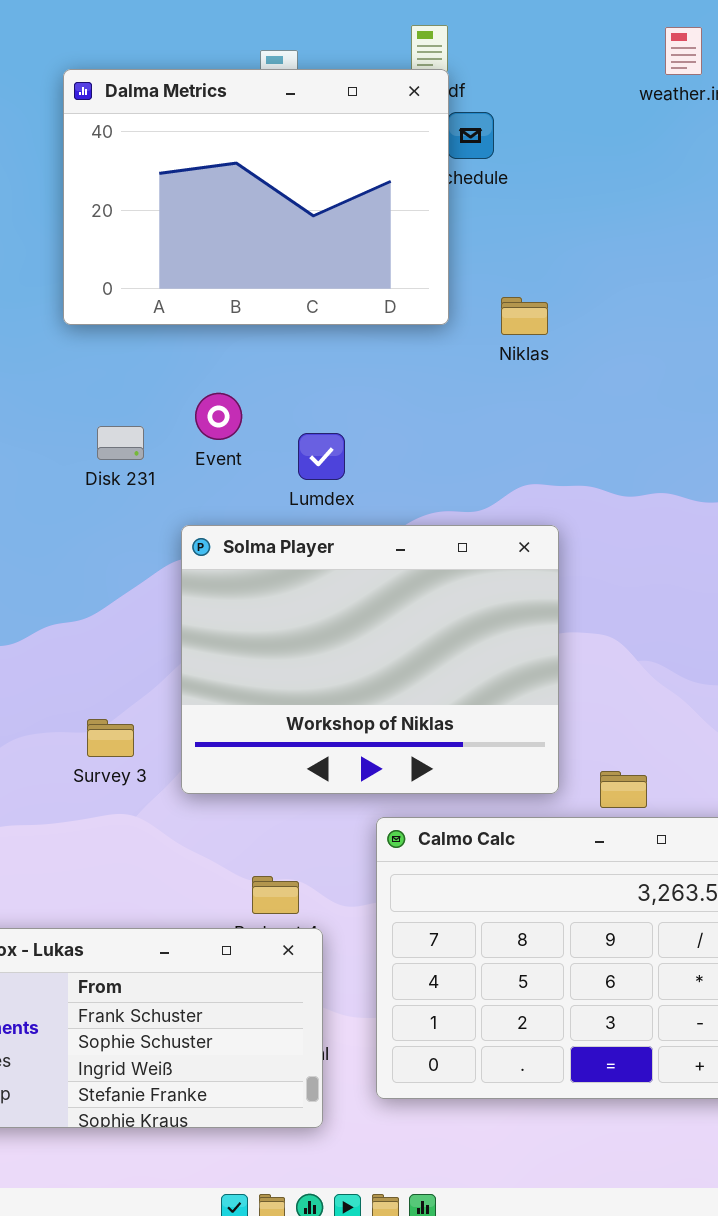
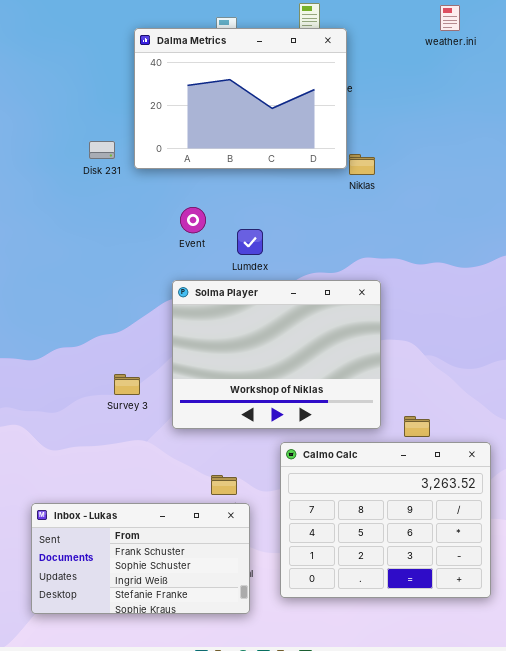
Dalma Metrics: [63,69,449,325] -> [134,28,347,169], moved
Disk 231: [97,426,144,460] -> [89,141,115,159], moved
Survey 3: [87,719,134,757] -> [114,374,140,395], moved

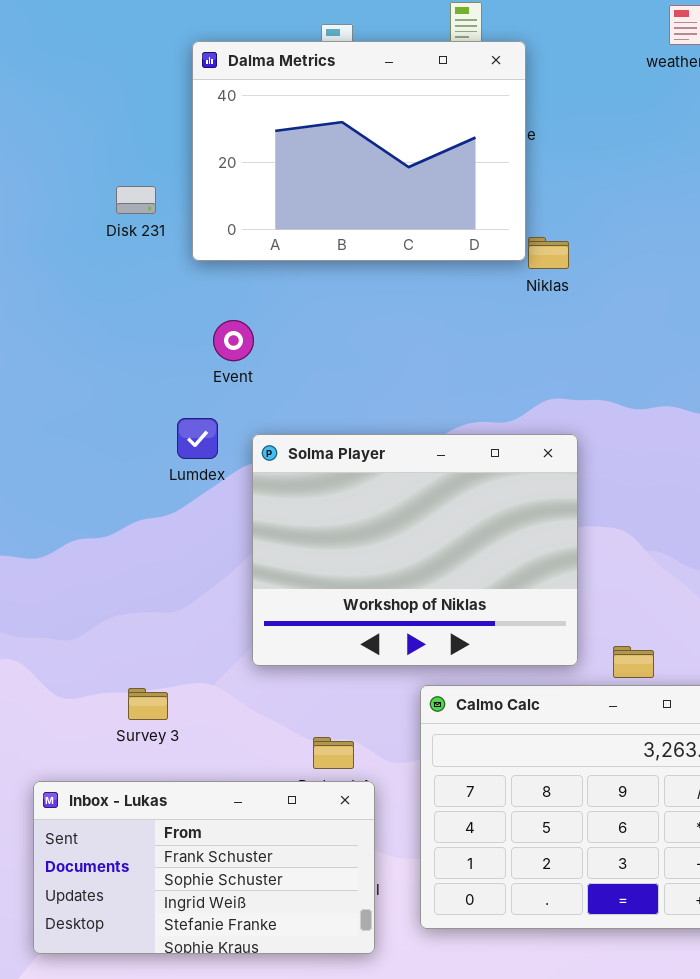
Disk 231: [89,141,115,159] -> [116,186,156,214], moved
Event: [180,207,206,233] -> [213,320,254,361], moved
Lumdex: [237,229,263,255] -> [177,418,218,459], moved
Survey 3: [114,374,140,395] -> [128,688,168,720], moved

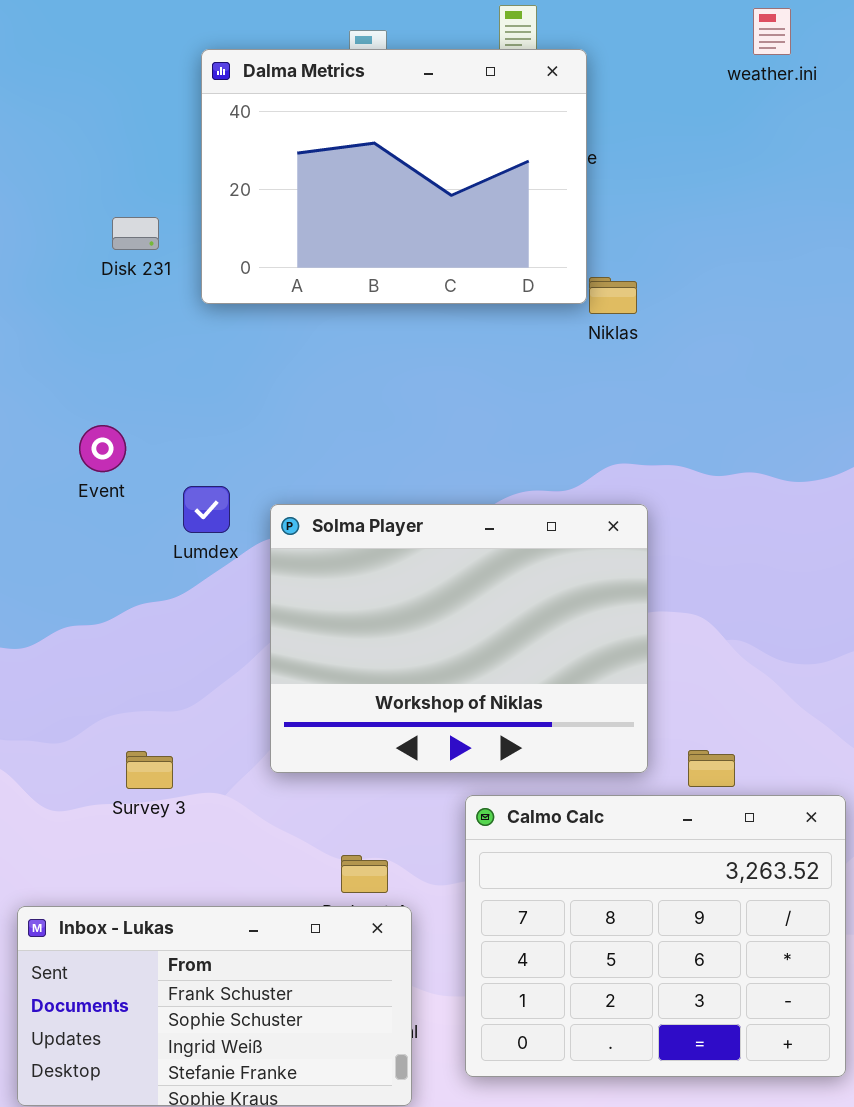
Event: [213,320,254,361] -> [79,425,126,472], moved
Survey 3: [128,688,168,720] -> [126,751,173,789], moved

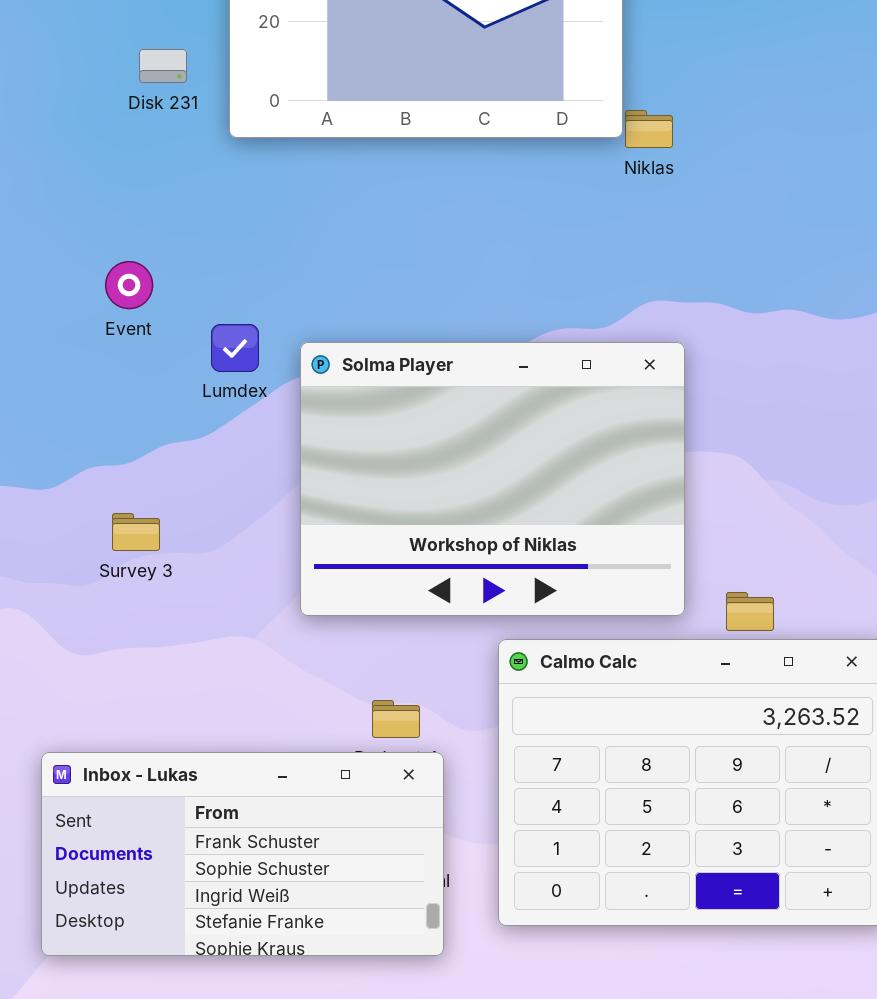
Survey 3: [126,751,173,789] -> [112,513,160,551], moved

